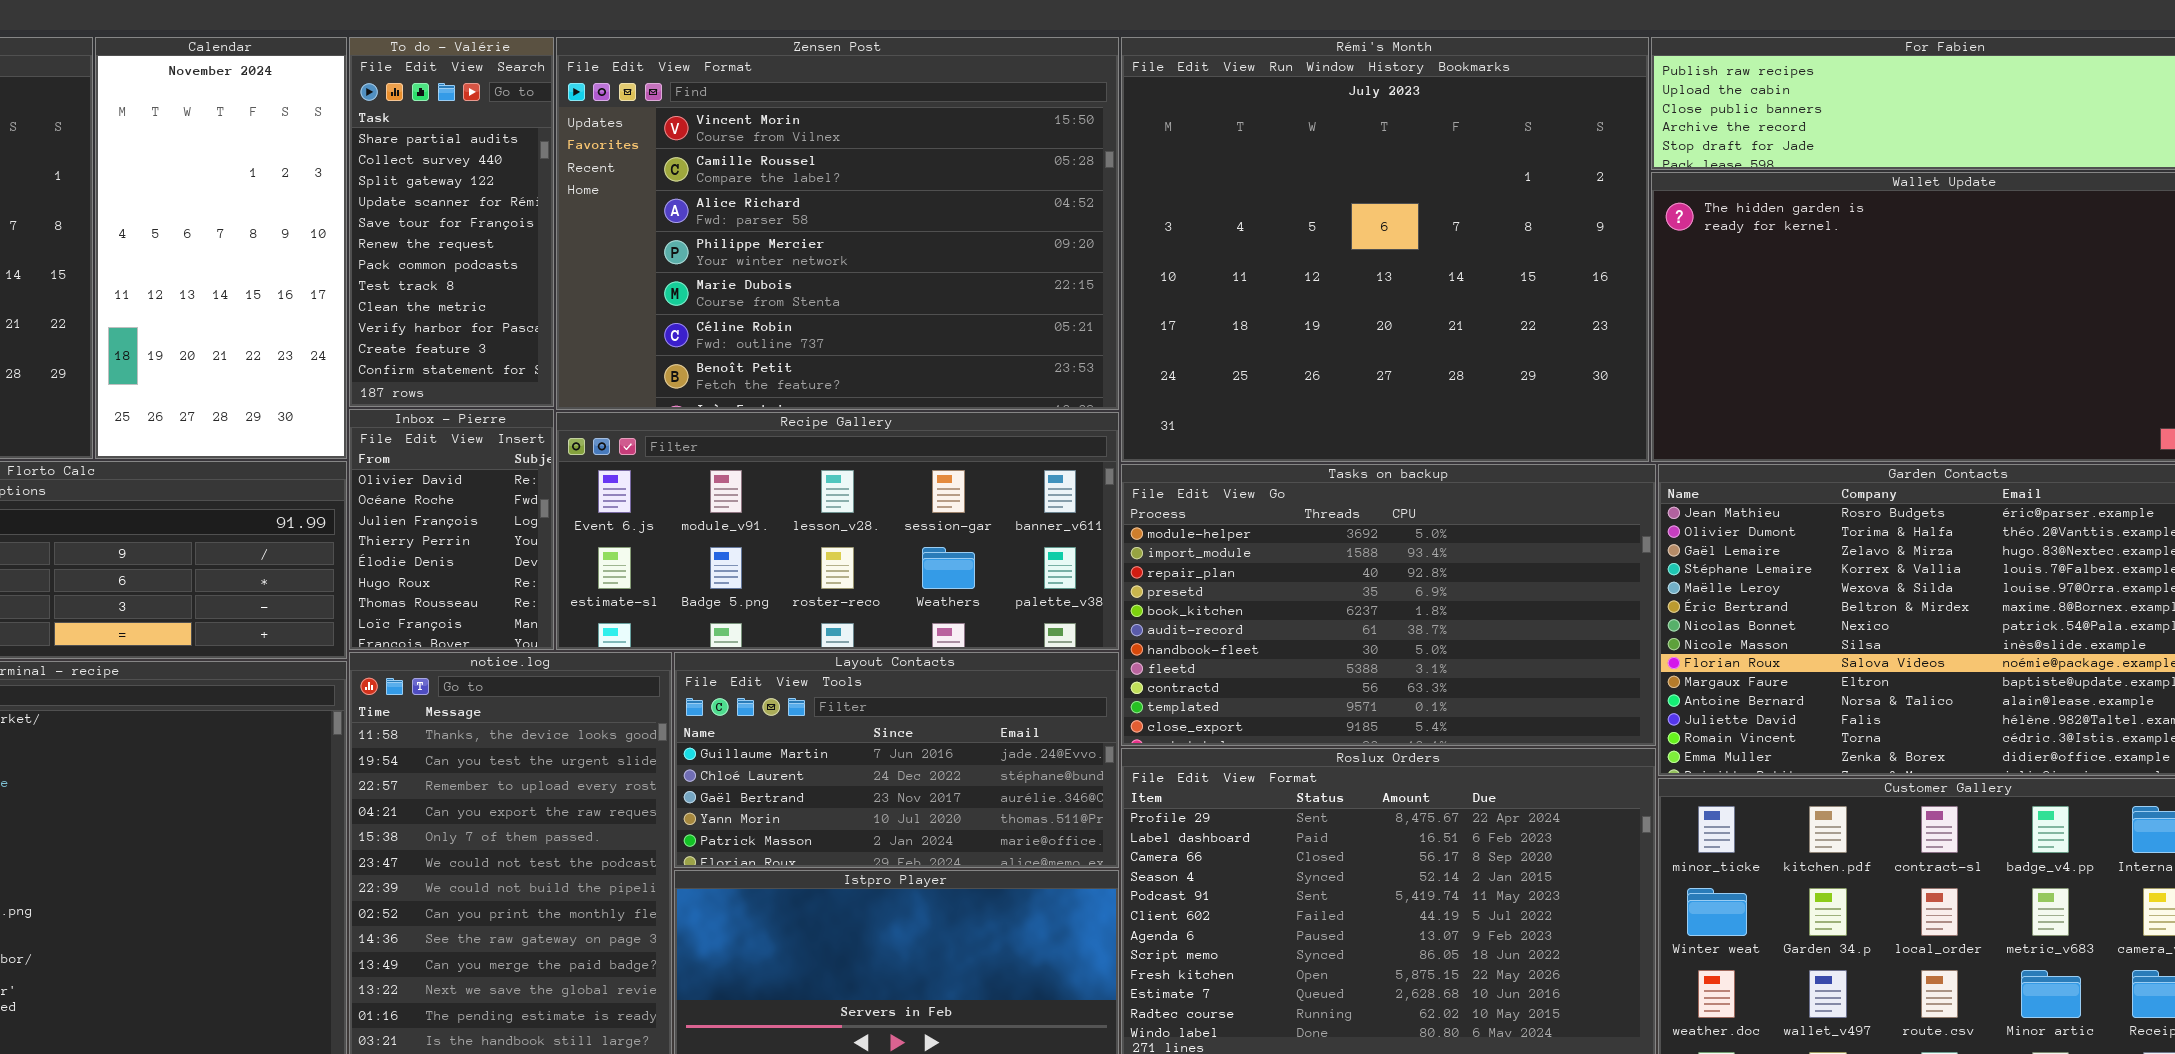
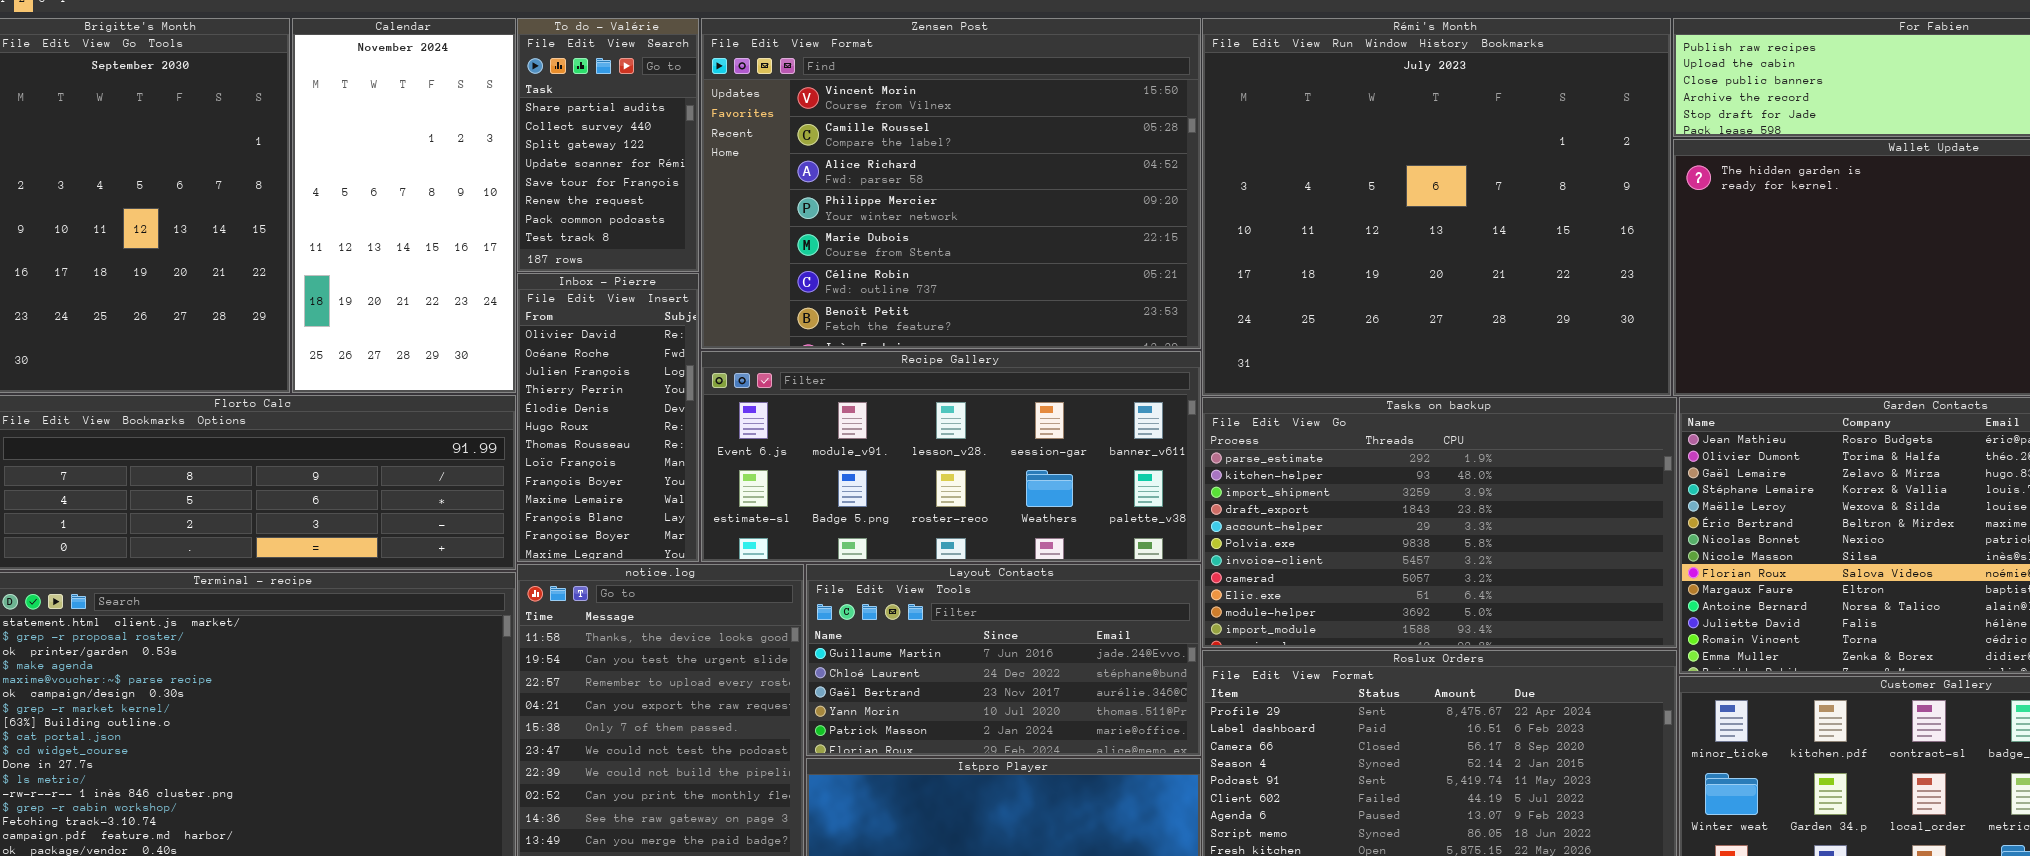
To do - Valérie: [349,37,554,407] -> [517,18,699,272], resized
Inbox - Pierre: [349,409,554,650] -> [517,273,699,562], resized
Tasks on backup: [1121,464,1656,746] -> [1202,397,1677,648], scrolled up 9 rows

